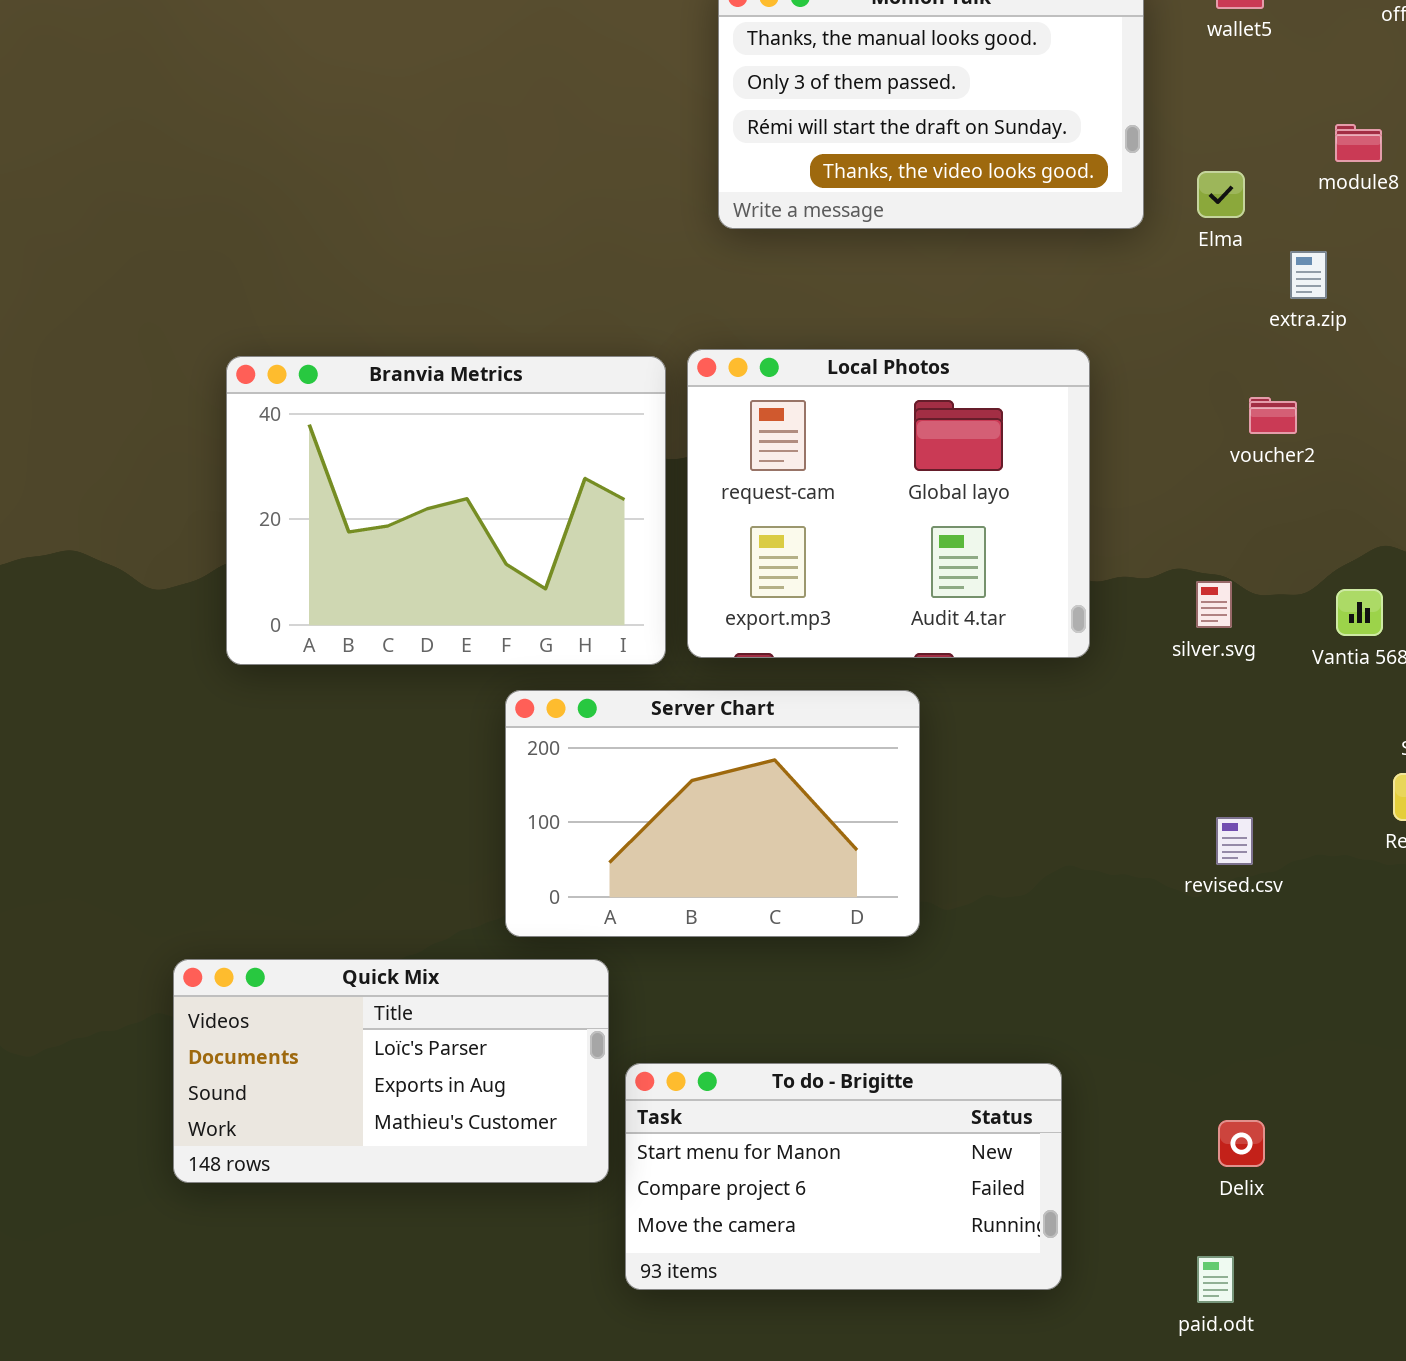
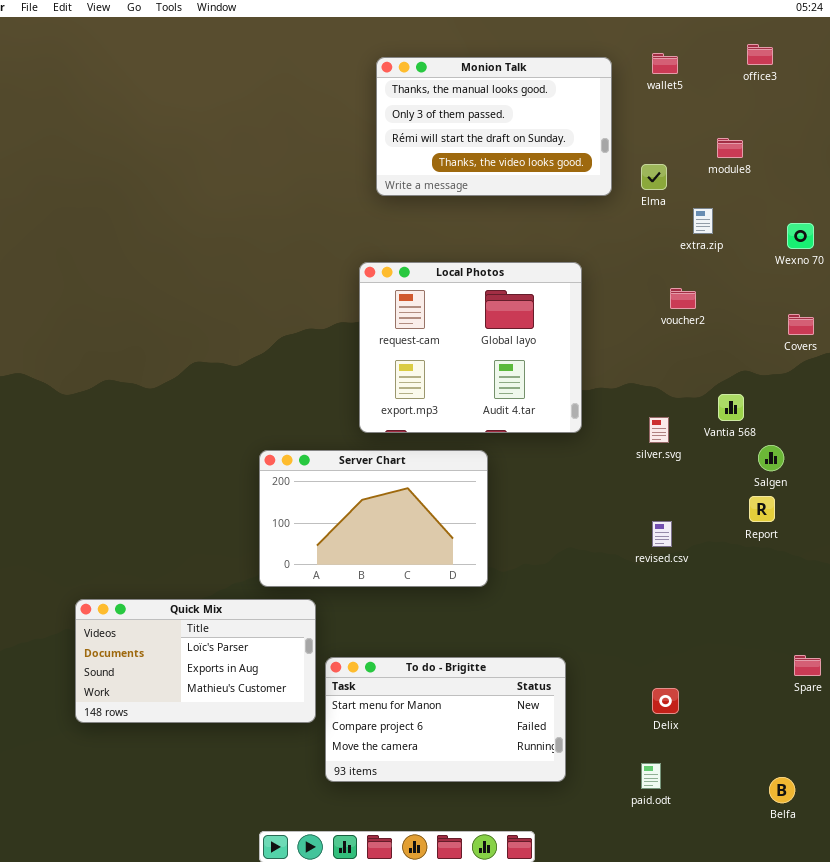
Branvia Metrics: [226,356,666,665] -> none, closed
silver.svg: [1196,581,1232,628] -> [649,417,669,443], moved

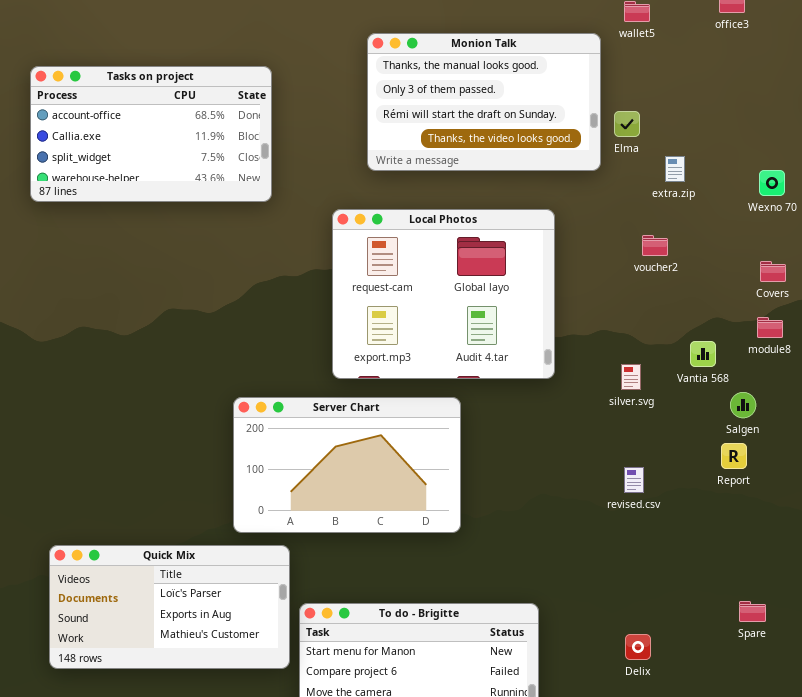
Monion Talk: [376,57,612,196] -> [367,33,601,171], moved
Tasks on project: none -> [30,66,272,202], opened
module8: [717,138,743,158] -> [757,317,783,338], moved
Spare: [794,655,821,676] -> [739,601,766,622], moved

